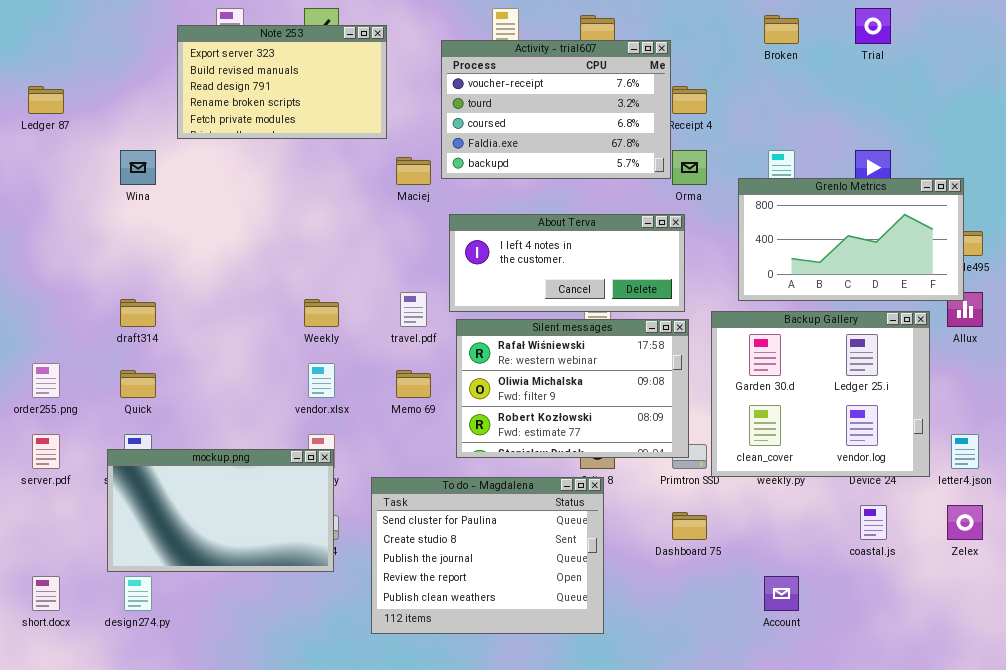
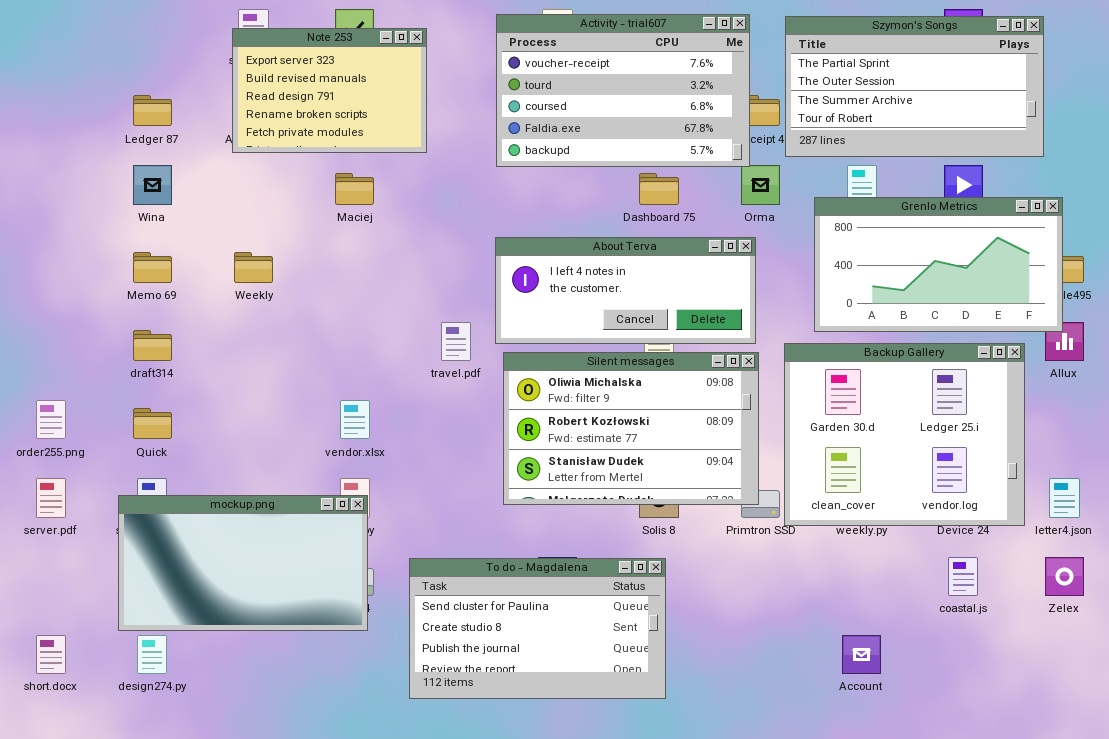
Szymon's Songs: none -> [785,16,1044,157], opened
Note 253: [177,25,387,139] -> [232,28,427,153], resized
Activity - trial607: [441,40,671,179] -> [496,14,750,167], moved
Ledger 87: [28,86,64,114] -> [133,95,172,126], moved
Maciej: [396,157,431,185] -> [335,173,374,205], moved
Weekly: [304,299,339,327] -> [234,252,273,283], moved
Silent messages: [456,319,689,458] -> [503,352,759,505], scrolled down 1 row
Memo 69: [396,370,431,398] -> [133,252,172,283], moved
To do - Magdalena: [371,477,604,634] -> [409,558,666,699], resized
Dashboard 75: [672,512,707,540] -> [639,173,679,205], moved

